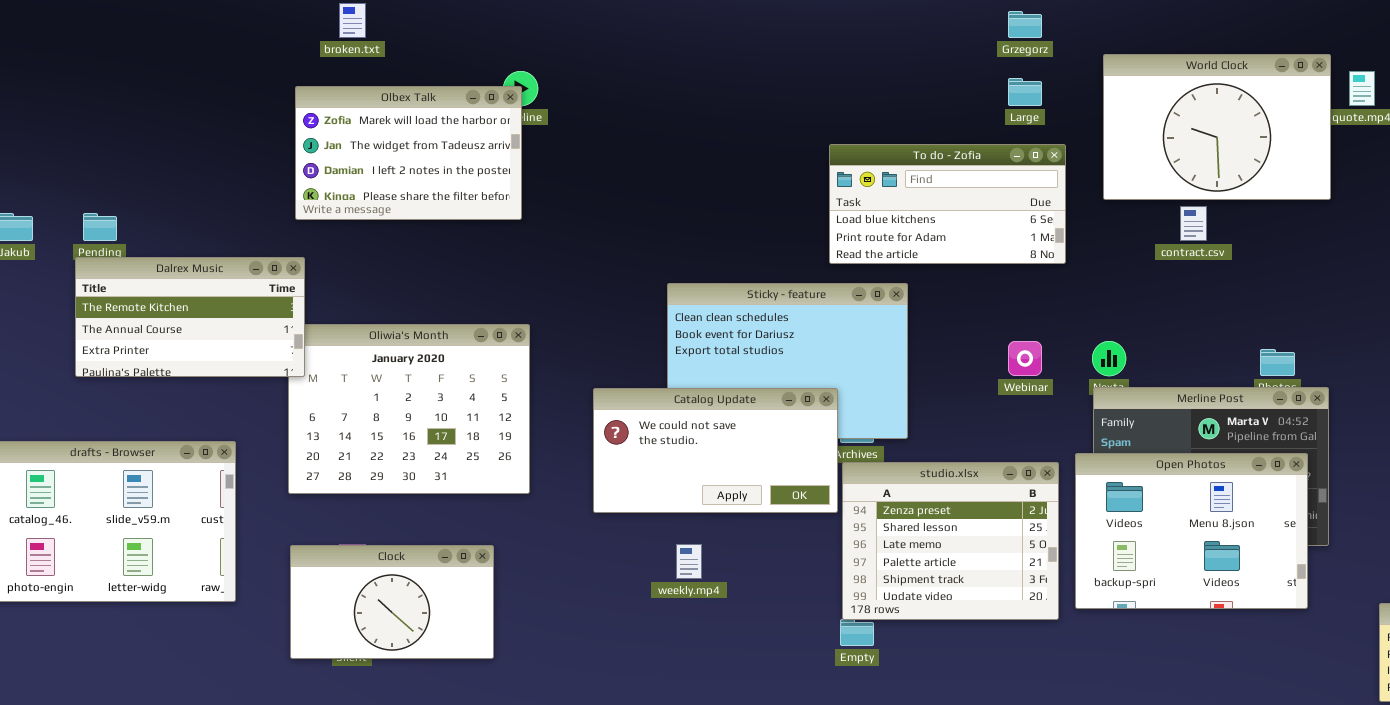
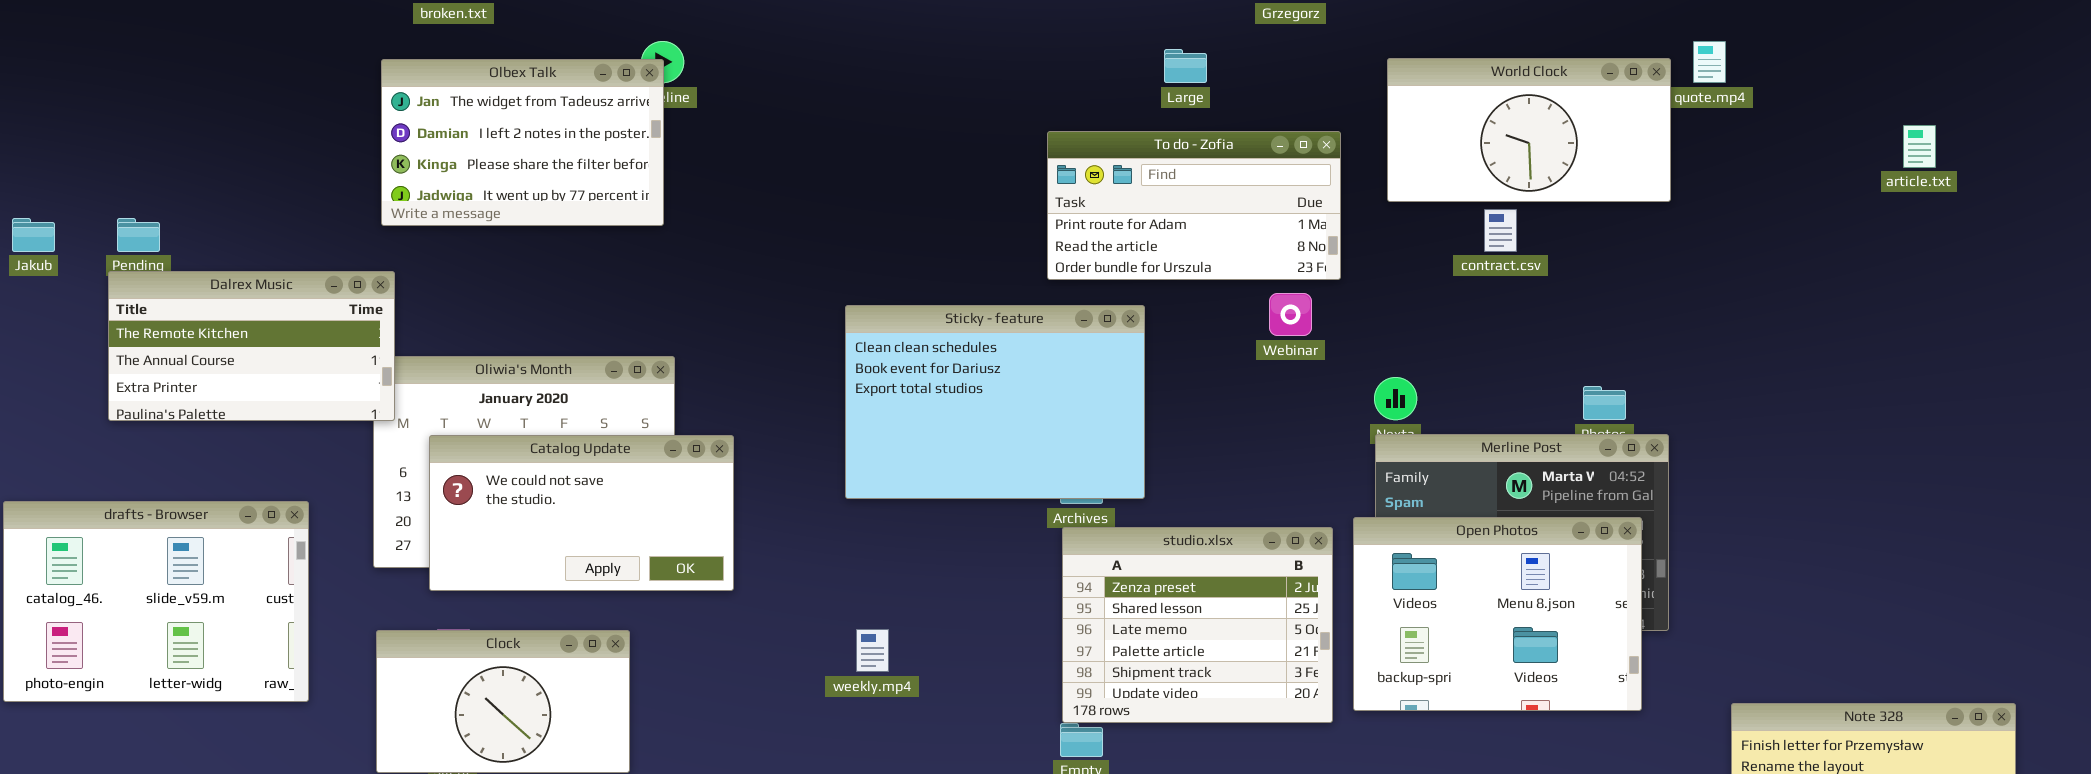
World Clock: [1103,54,1331,200] -> [1387,58,1671,202], resized
Large: [1008,78,1042,106] -> [1164,49,1207,83], moved
Olbex Talk: [295,86,522,220] -> [381,59,664,226], scrolled down 1 row
To do - Zofia: [829,144,1066,264] -> [1047,131,1341,280], scrolled down 1 row
Webinar: [1008,341,1042,376] -> [1269,293,1312,336], moved
Catalog Update: [593,388,838,513] -> [429,435,734,591], moved

